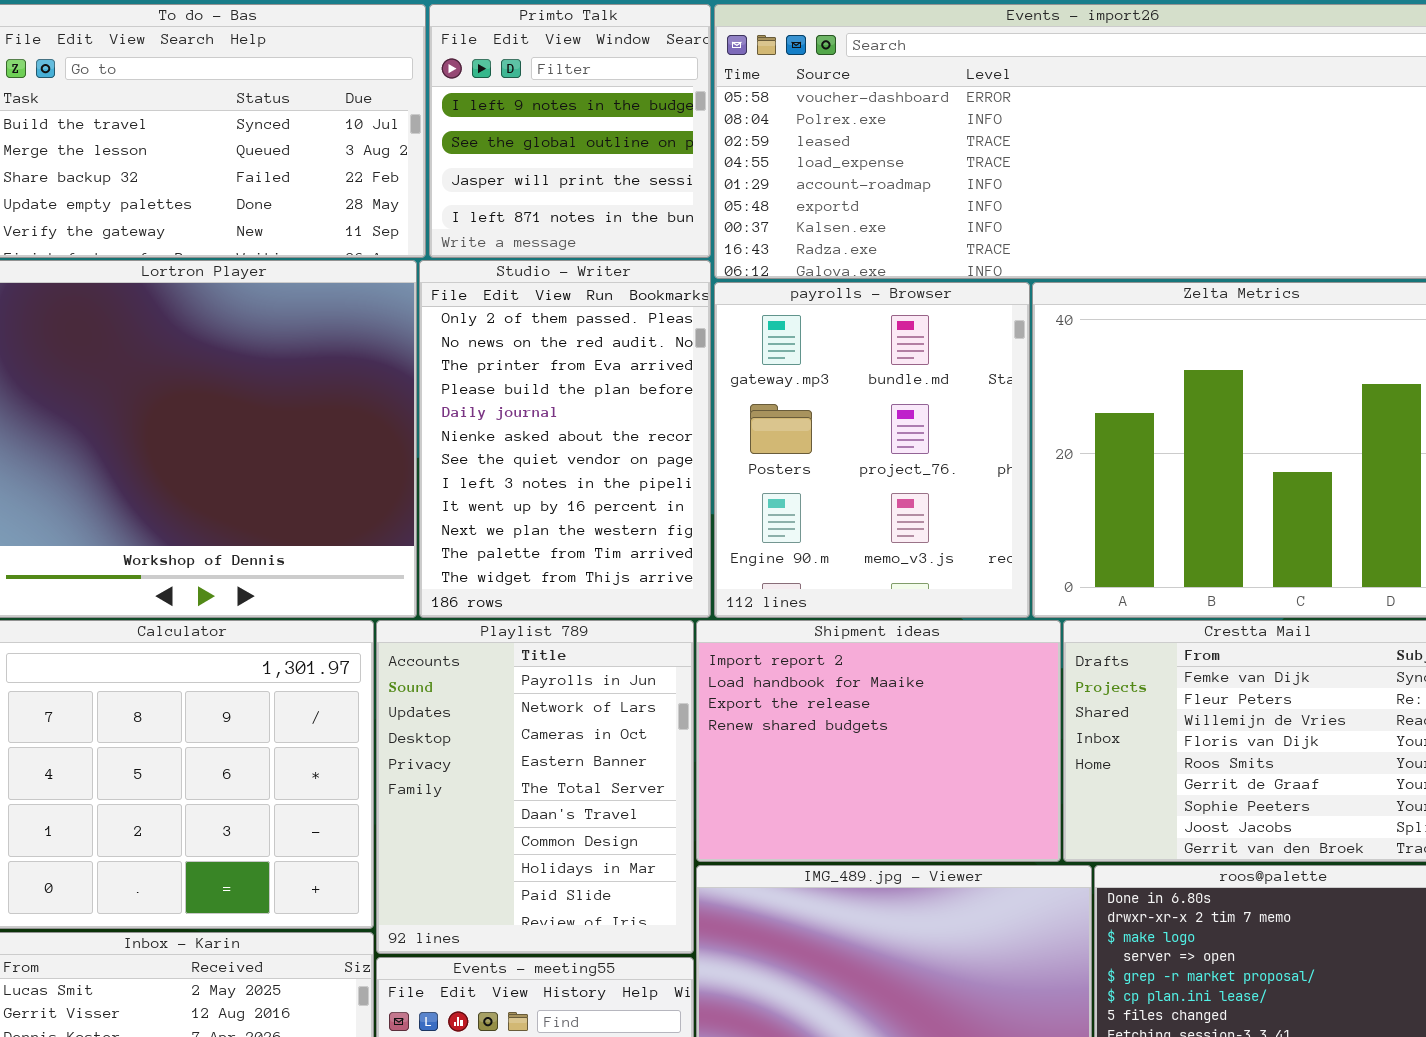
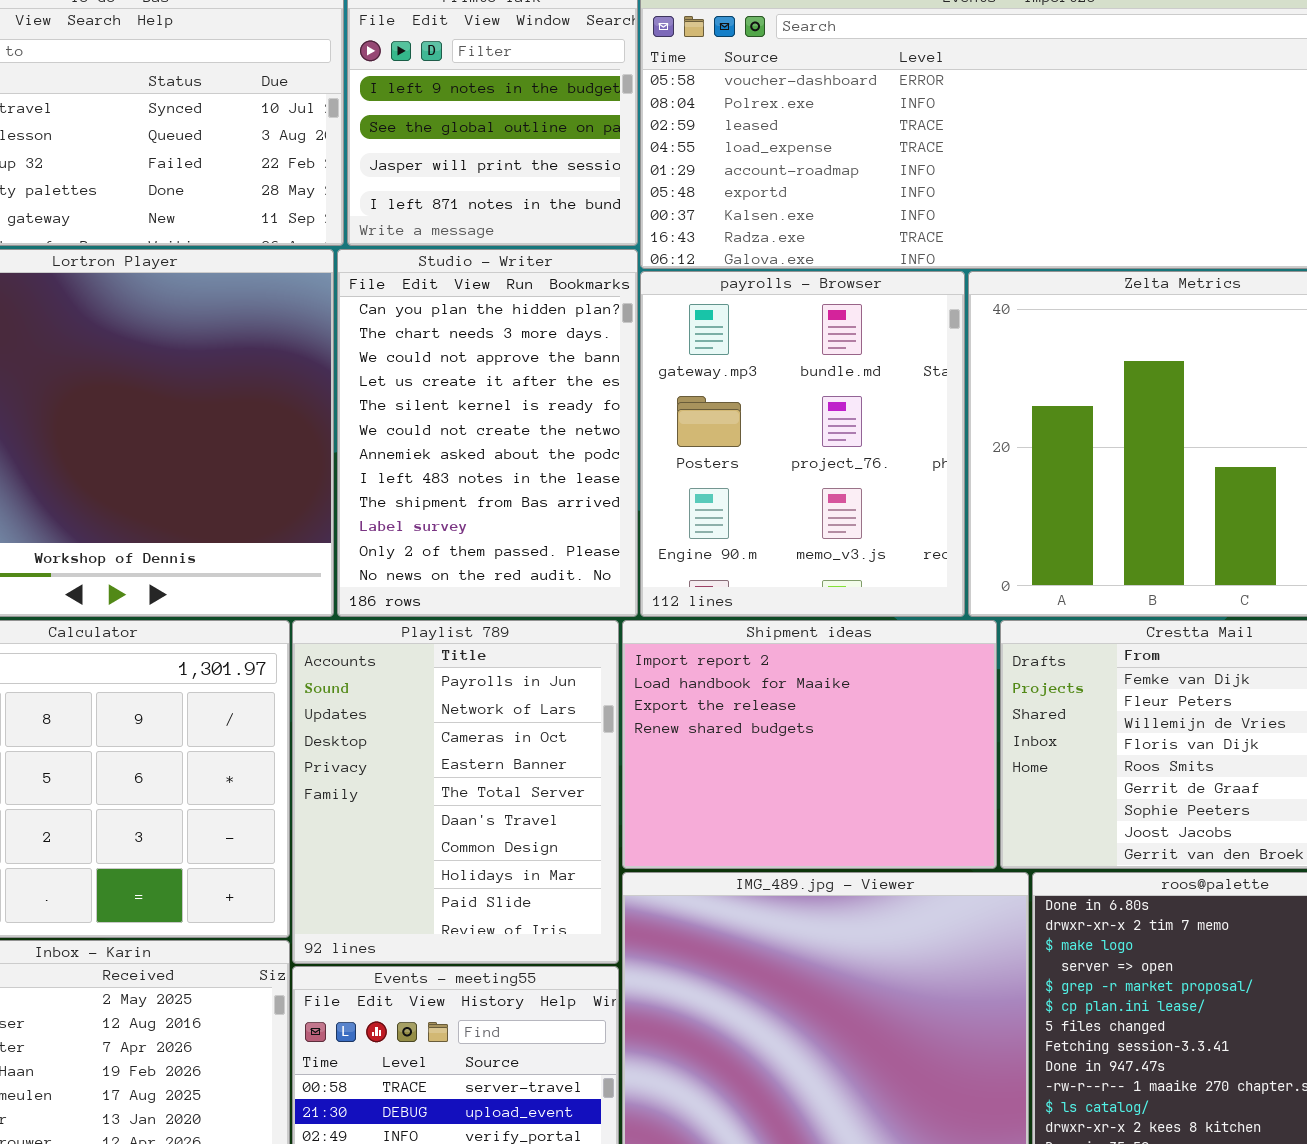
Studio - Writer: [419,260,711,618] -> [337,249,638,617], scrolled up 10 rows

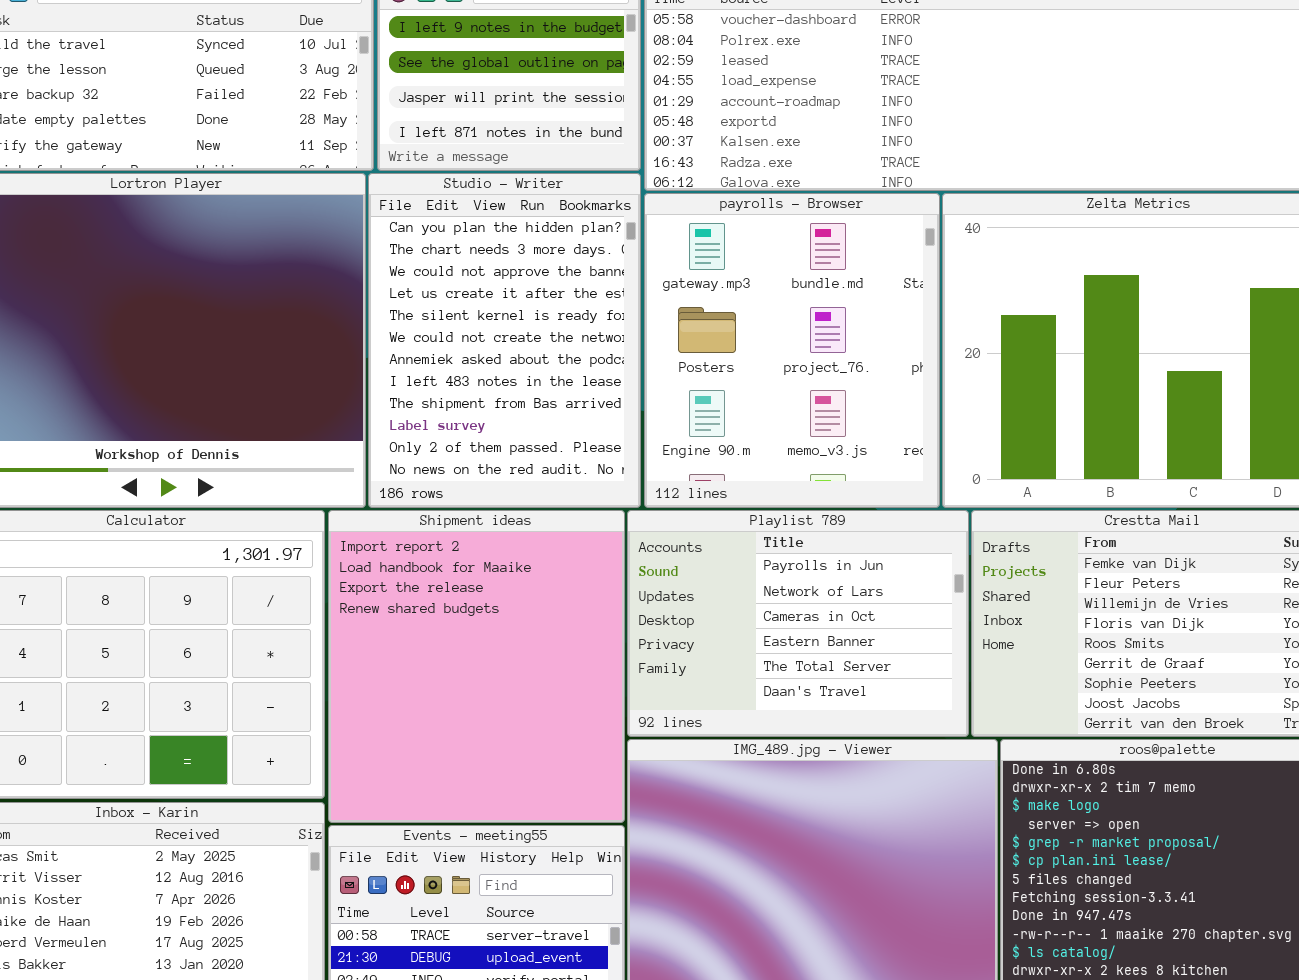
Playlist 789: [292,620,619,964] -> [627,510,969,737], moved, resized
Shipment ideas: [622,620,997,869] -> [328,510,625,823], moved, resized

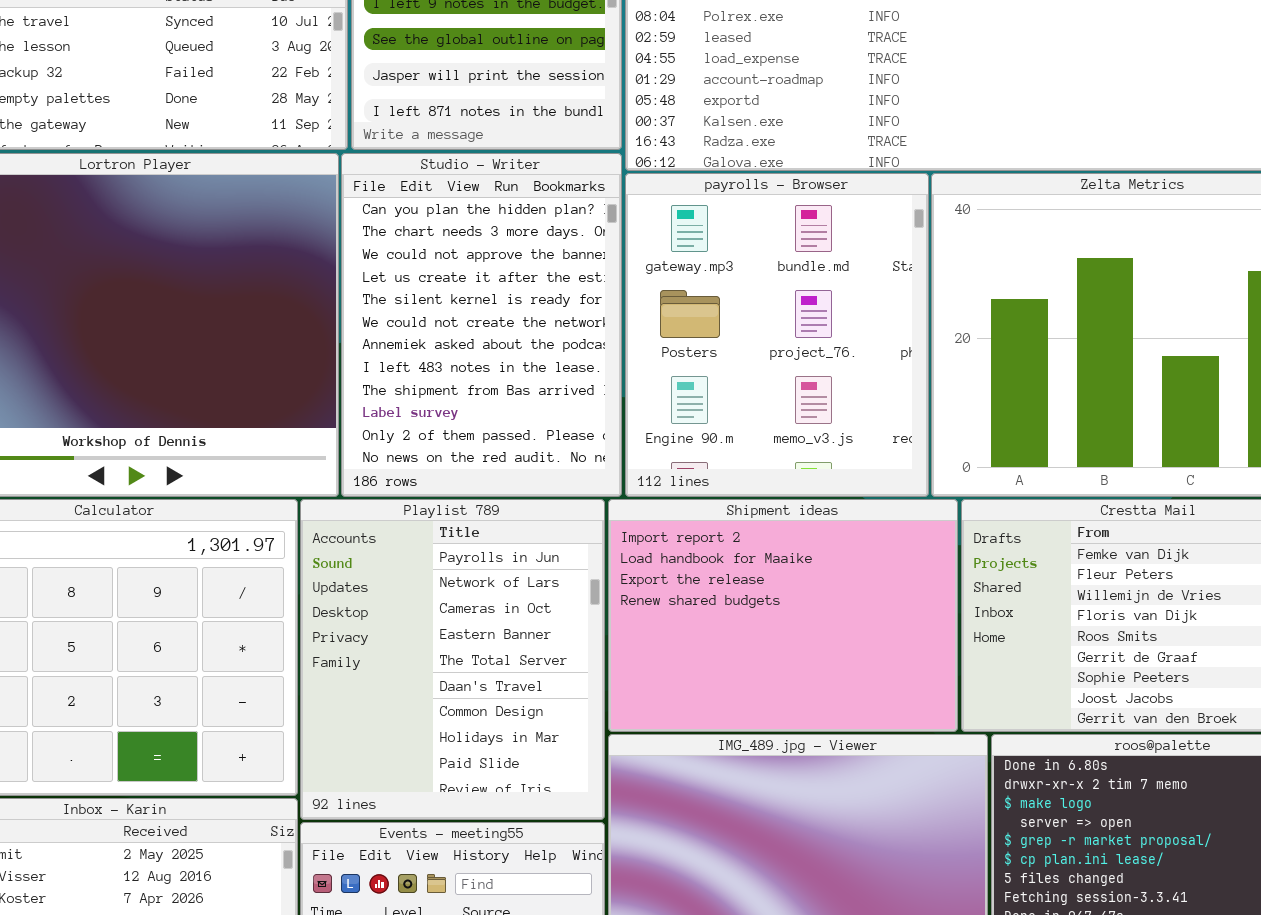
Shipment ideas: [328,510,625,823] -> [608,499,958,732], moved, resized
Playlist 789: [627,510,969,737] -> [300,499,605,820], moved, resized

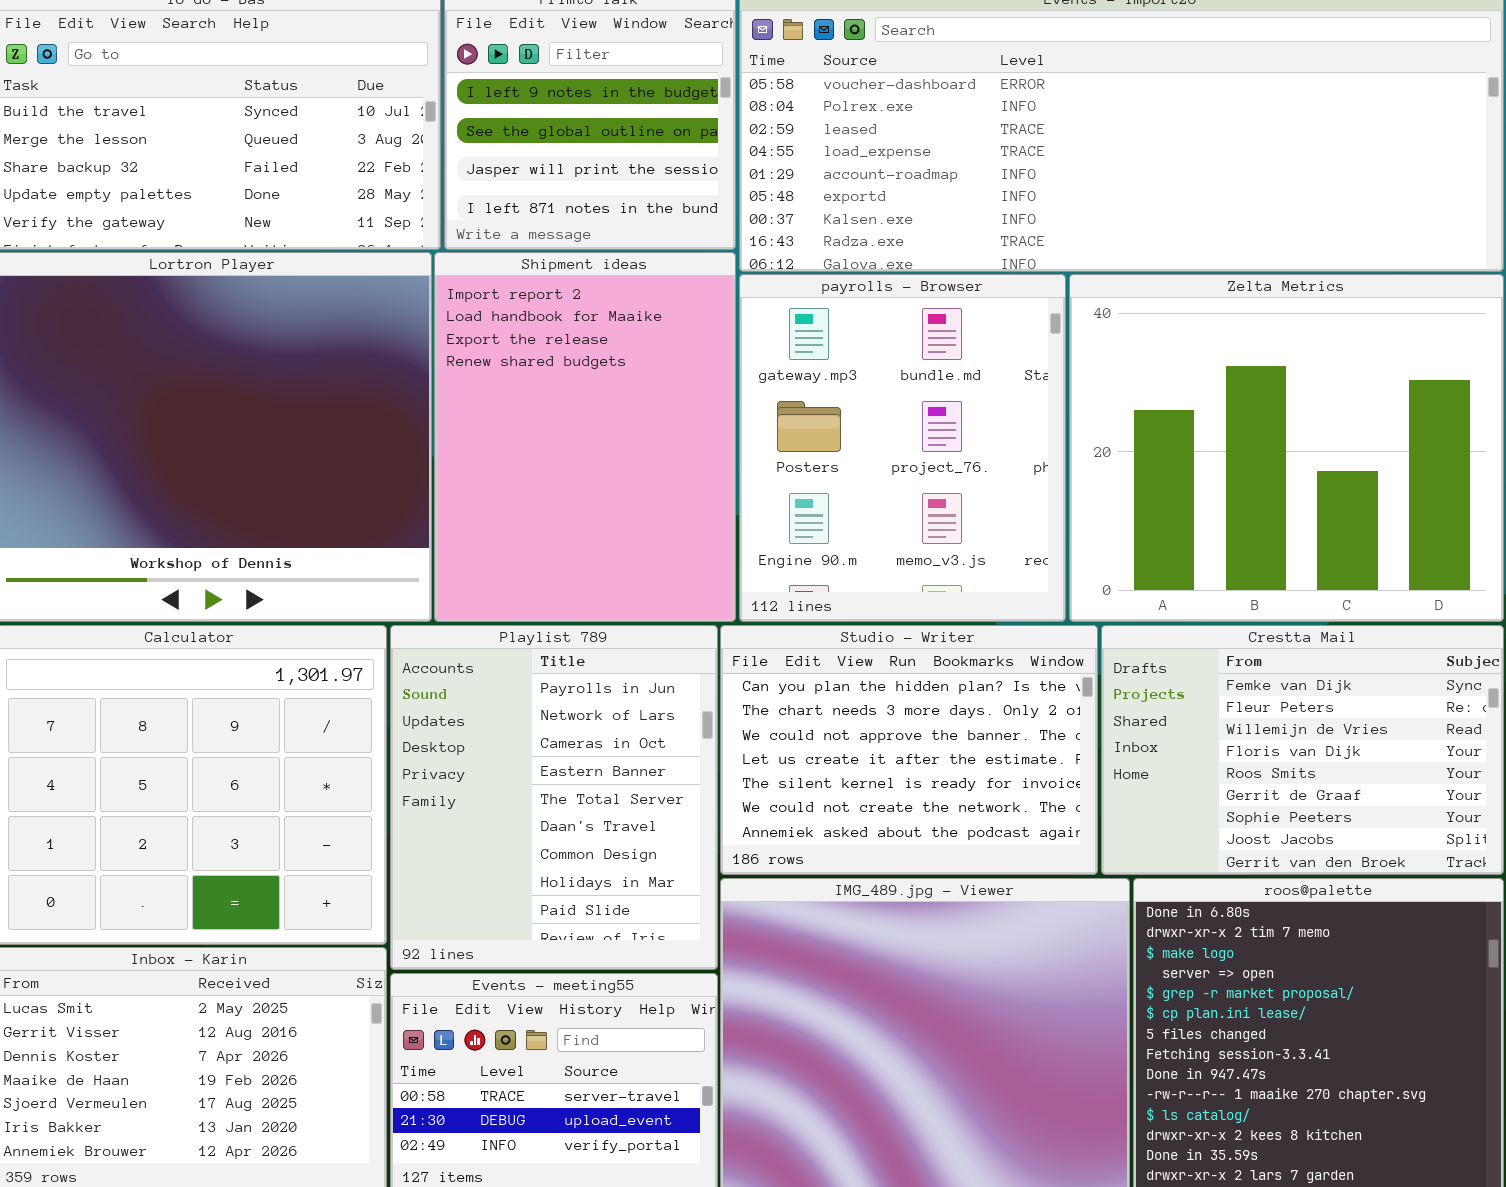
Studio - Writer: [341,153,622,497] -> [720,625,1098,875], moved, resized
Shipment ideas: [608,499,958,732] -> [434,252,736,622], moved, resized

